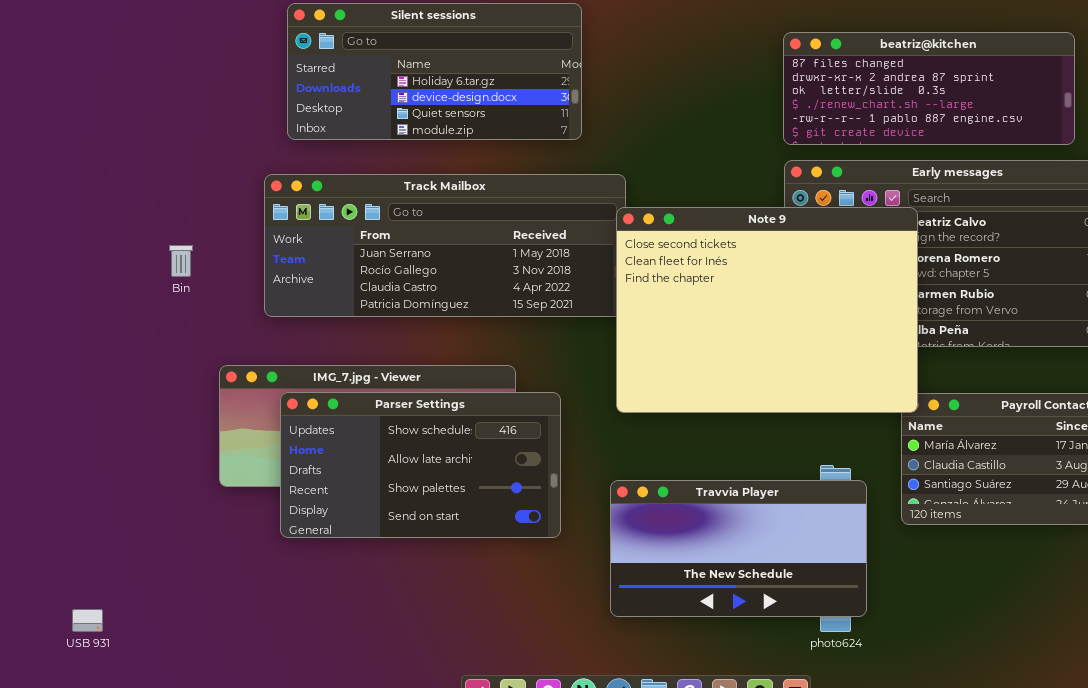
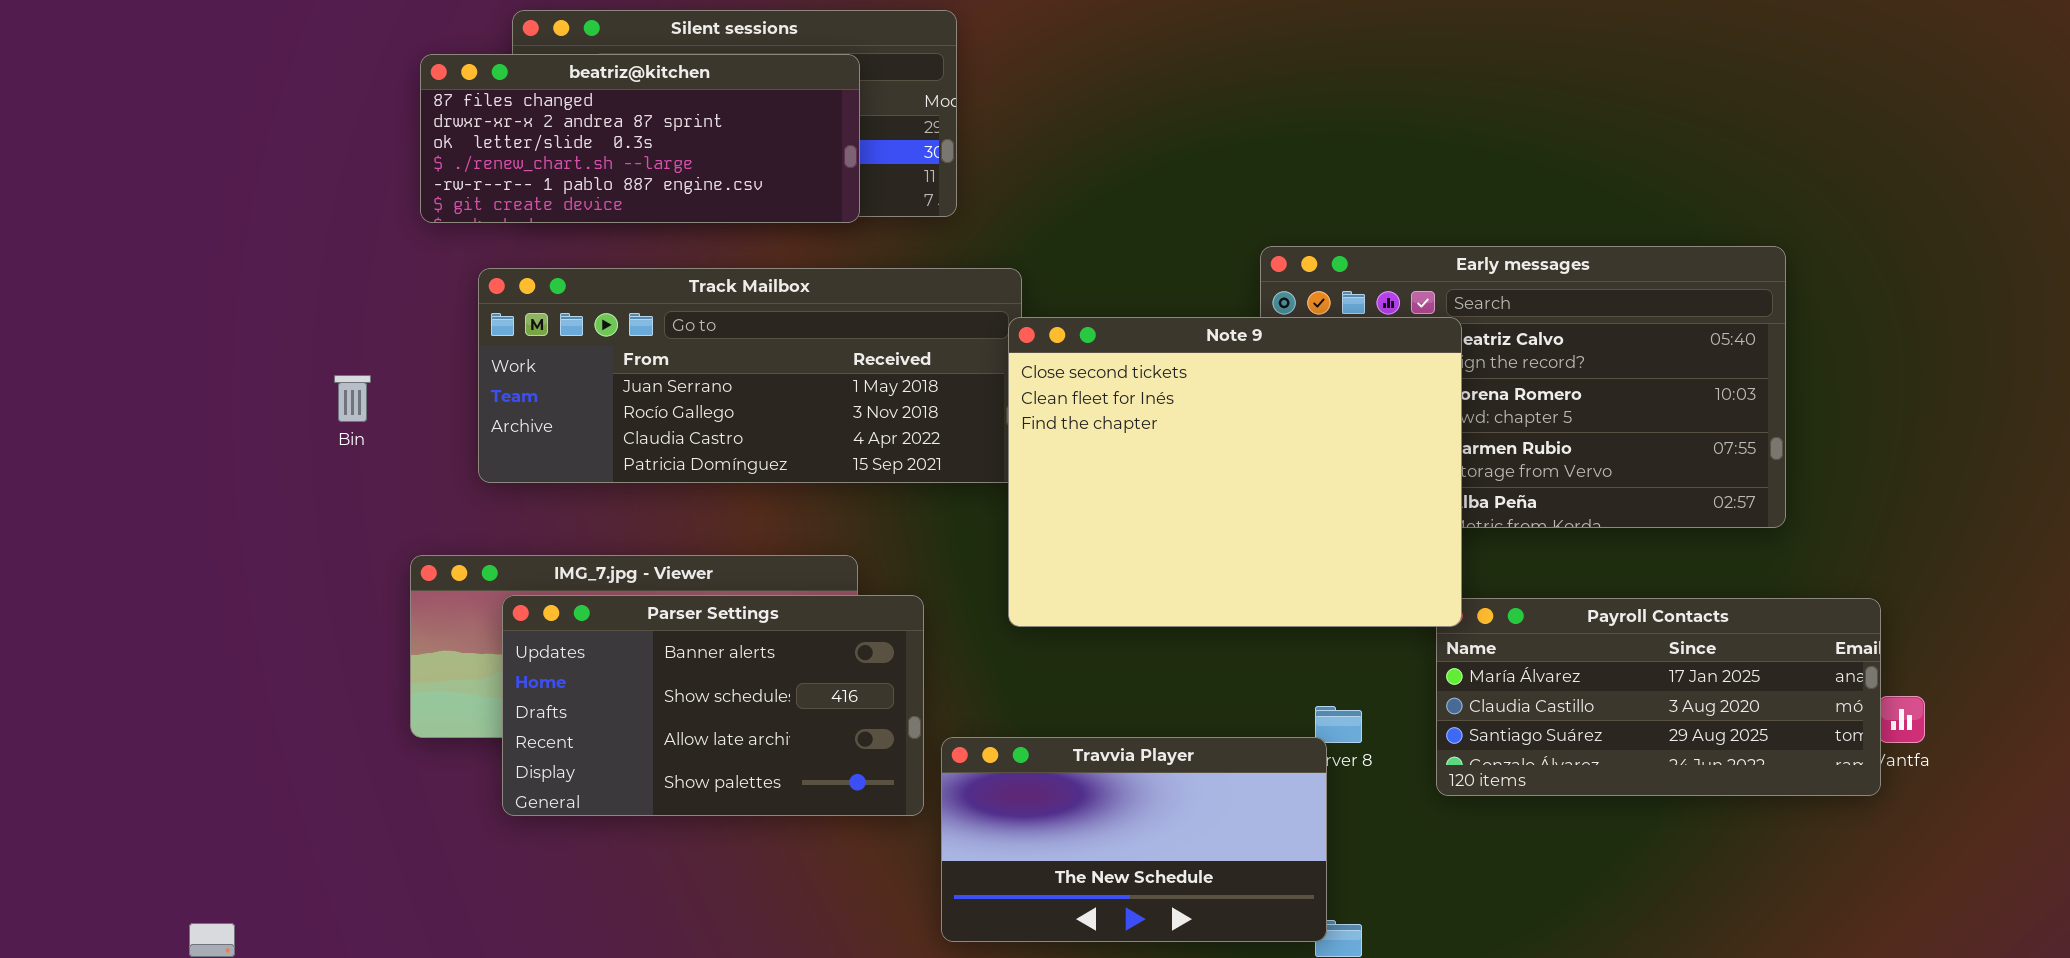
beatriz@kitchen: [783,32,1075,145] -> [420,54,860,223], moved
Parser Settings: [280,392,561,538] -> [502,595,924,816], scrolled up 1 row
Travvia Player: [610,480,867,617] -> [941,737,1327,942], moved

